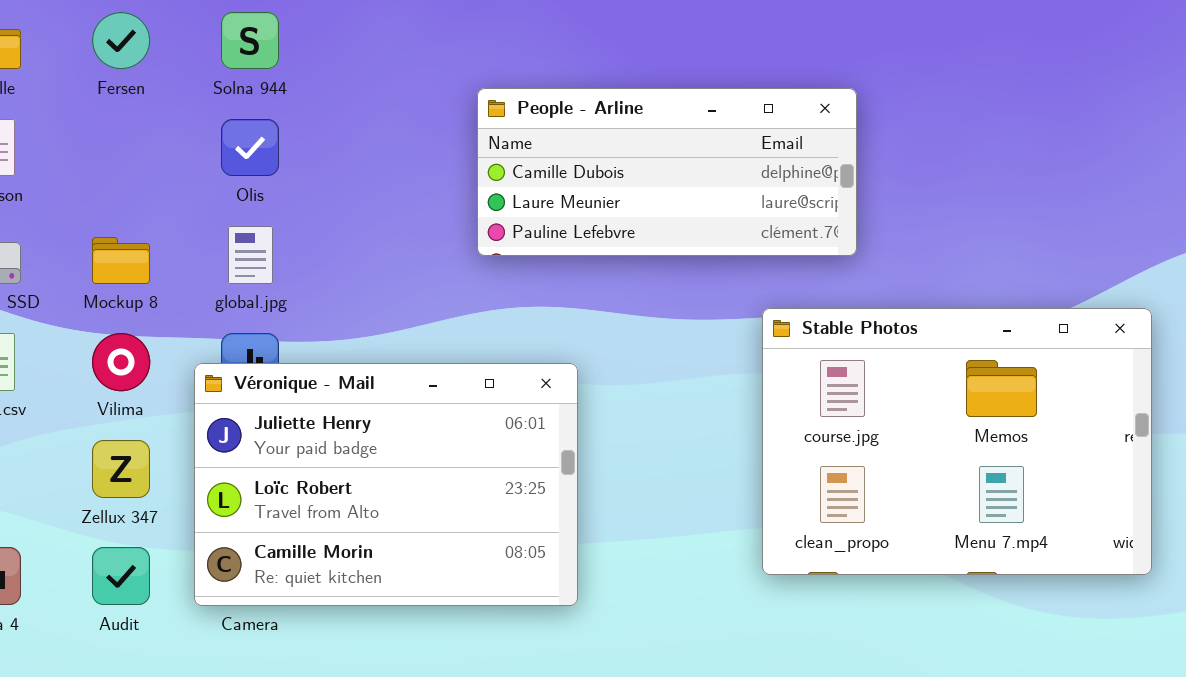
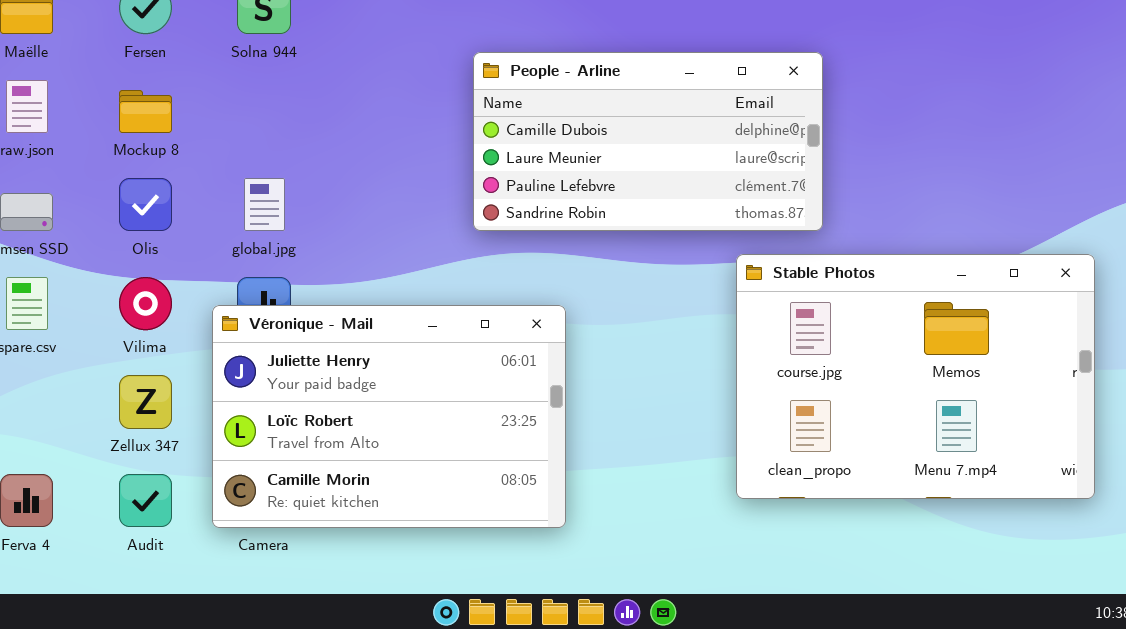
People - Arline: [477,88,857,256] -> [473,52,823,231], resized
Olis: [221,119,279,176] -> [119,178,172,231], moved
Mockup 8: [92,237,150,284] -> [119,90,172,133], moved

